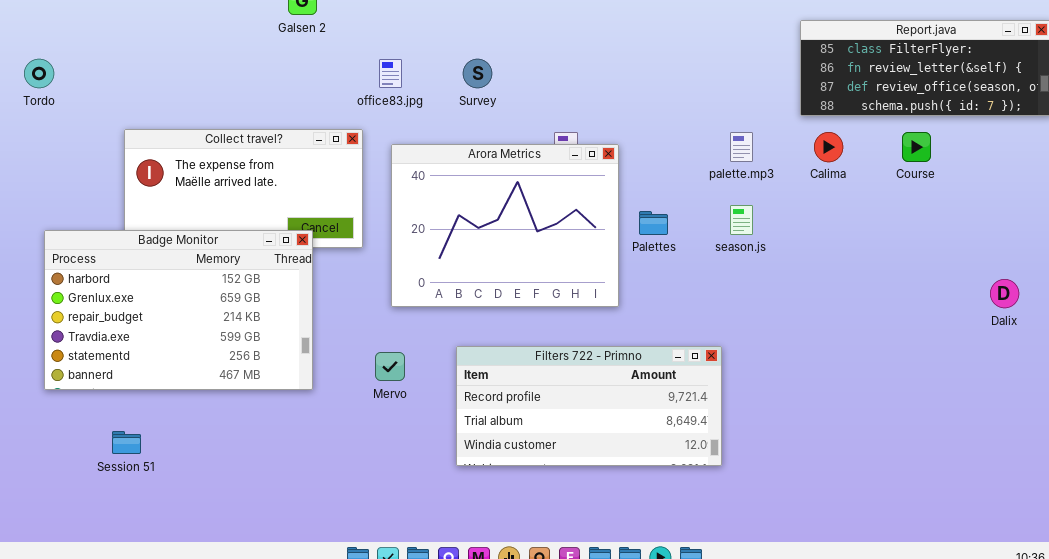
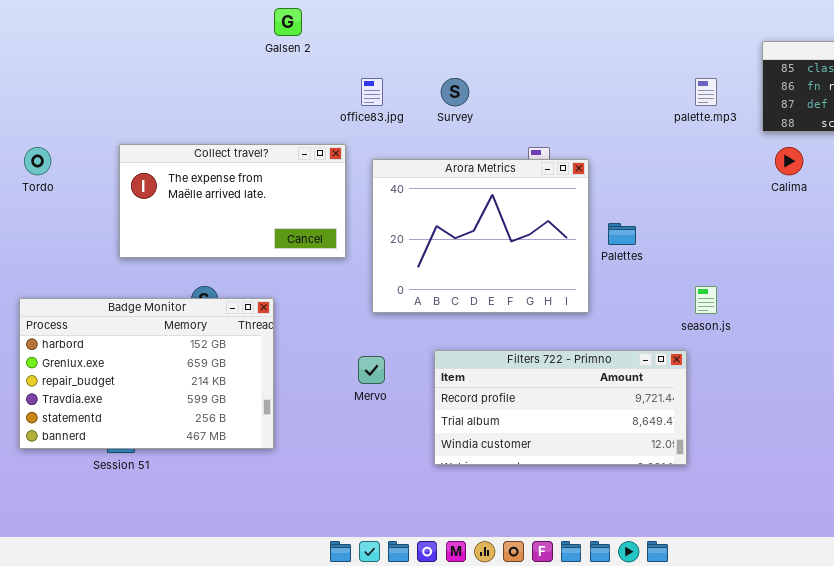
Tordo: [24,59,54,88] -> [24,147,51,175], moved
palette.mp3: [730,132,753,162] -> [695,78,717,106], moved
season.js: [730,205,753,235] -> [695,286,717,314], moved
Badge Monitor: [44,230,313,390] -> [19,298,274,449], moved

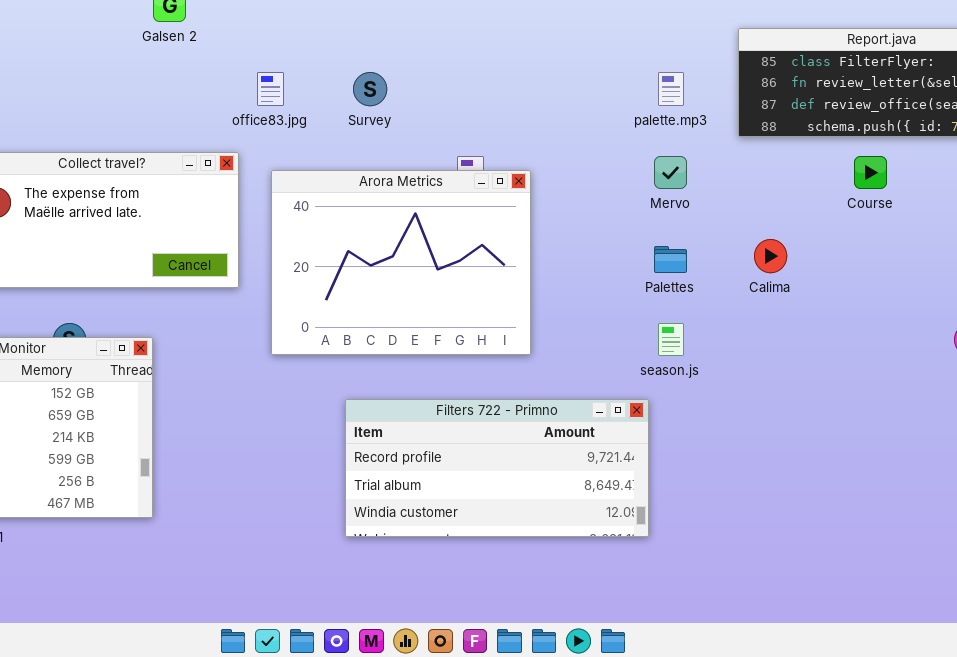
Calima: [775,147,803,175] -> [754,239,787,273], moved
Palettes: [608,223,636,245] -> [654,246,687,273], moved
Mervo: [358,356,385,384] -> [654,156,687,189], moved

